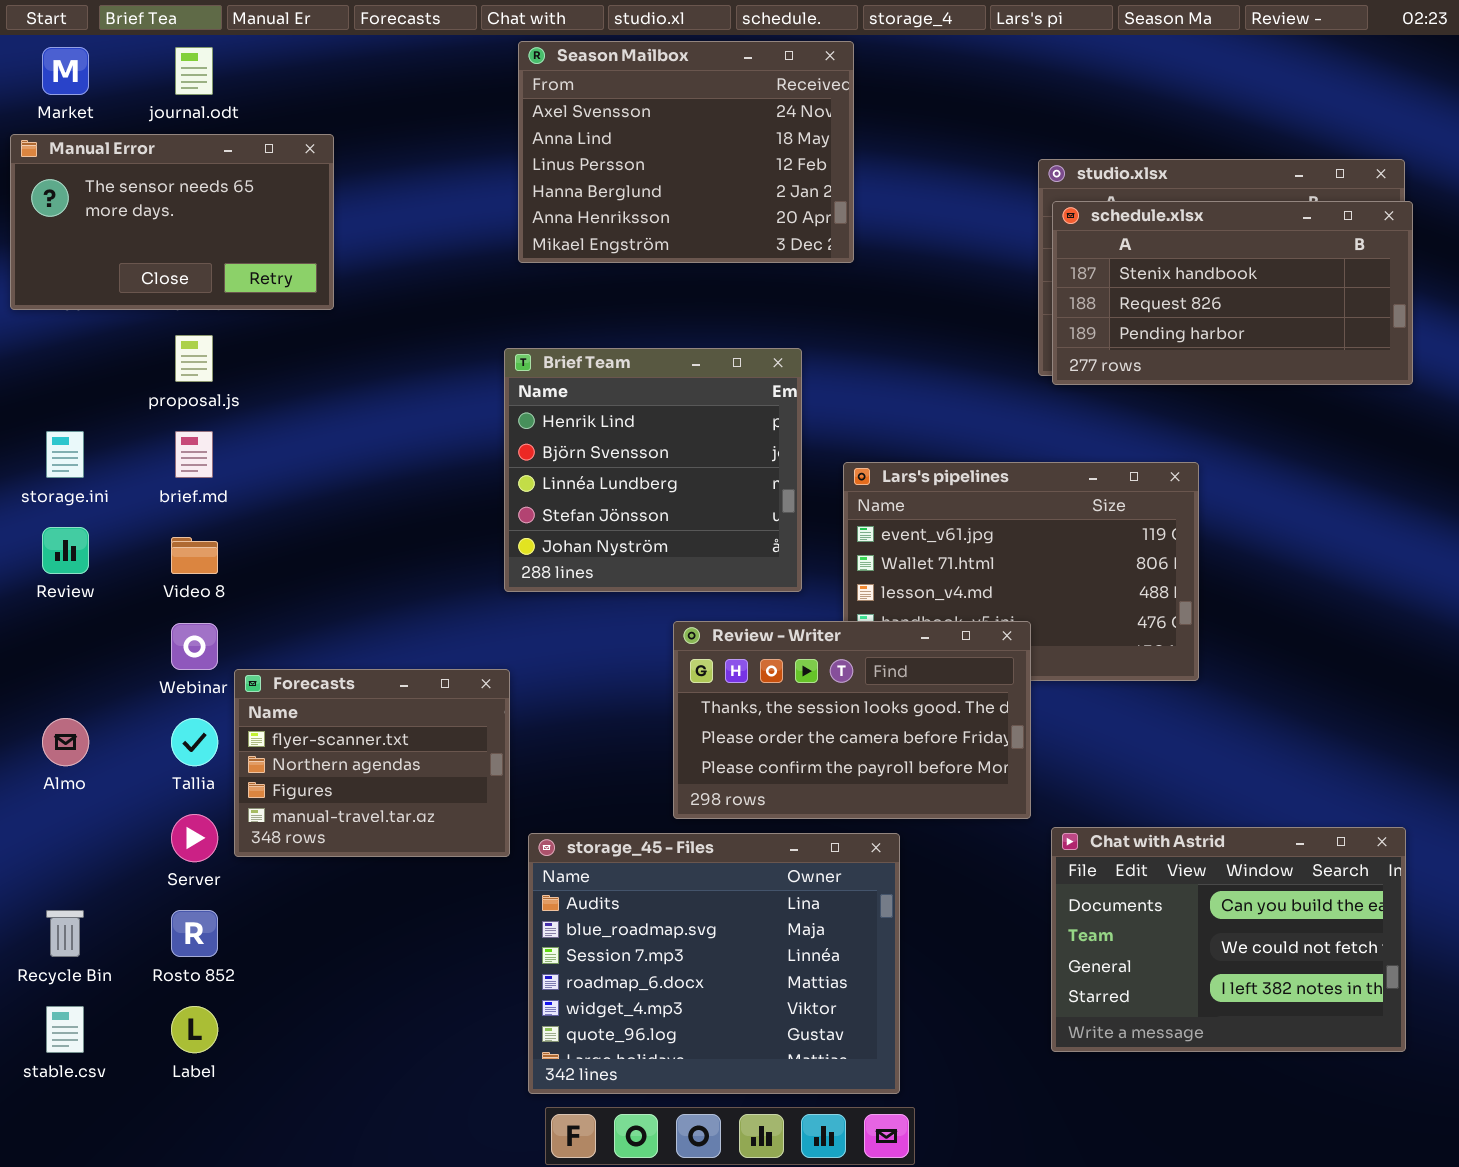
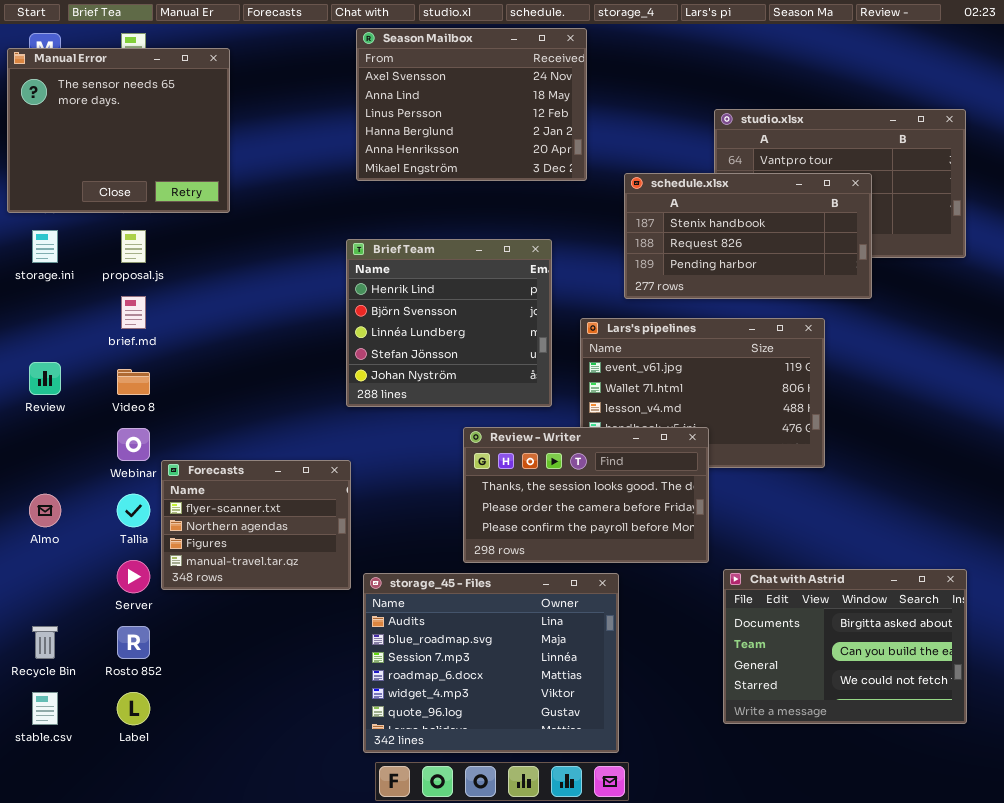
Manual Error: [10,134,334,310] -> [7,48,230,213], resized
schedule.xlsx: [1052,201,1413,385] -> [624,173,872,299], moved
storage.ini: [46,431,84,478] -> [32,230,58,263], moved
Chat with Astrid: [1051,827,1406,1052] -> [723,569,967,724], scrolled up 1 row

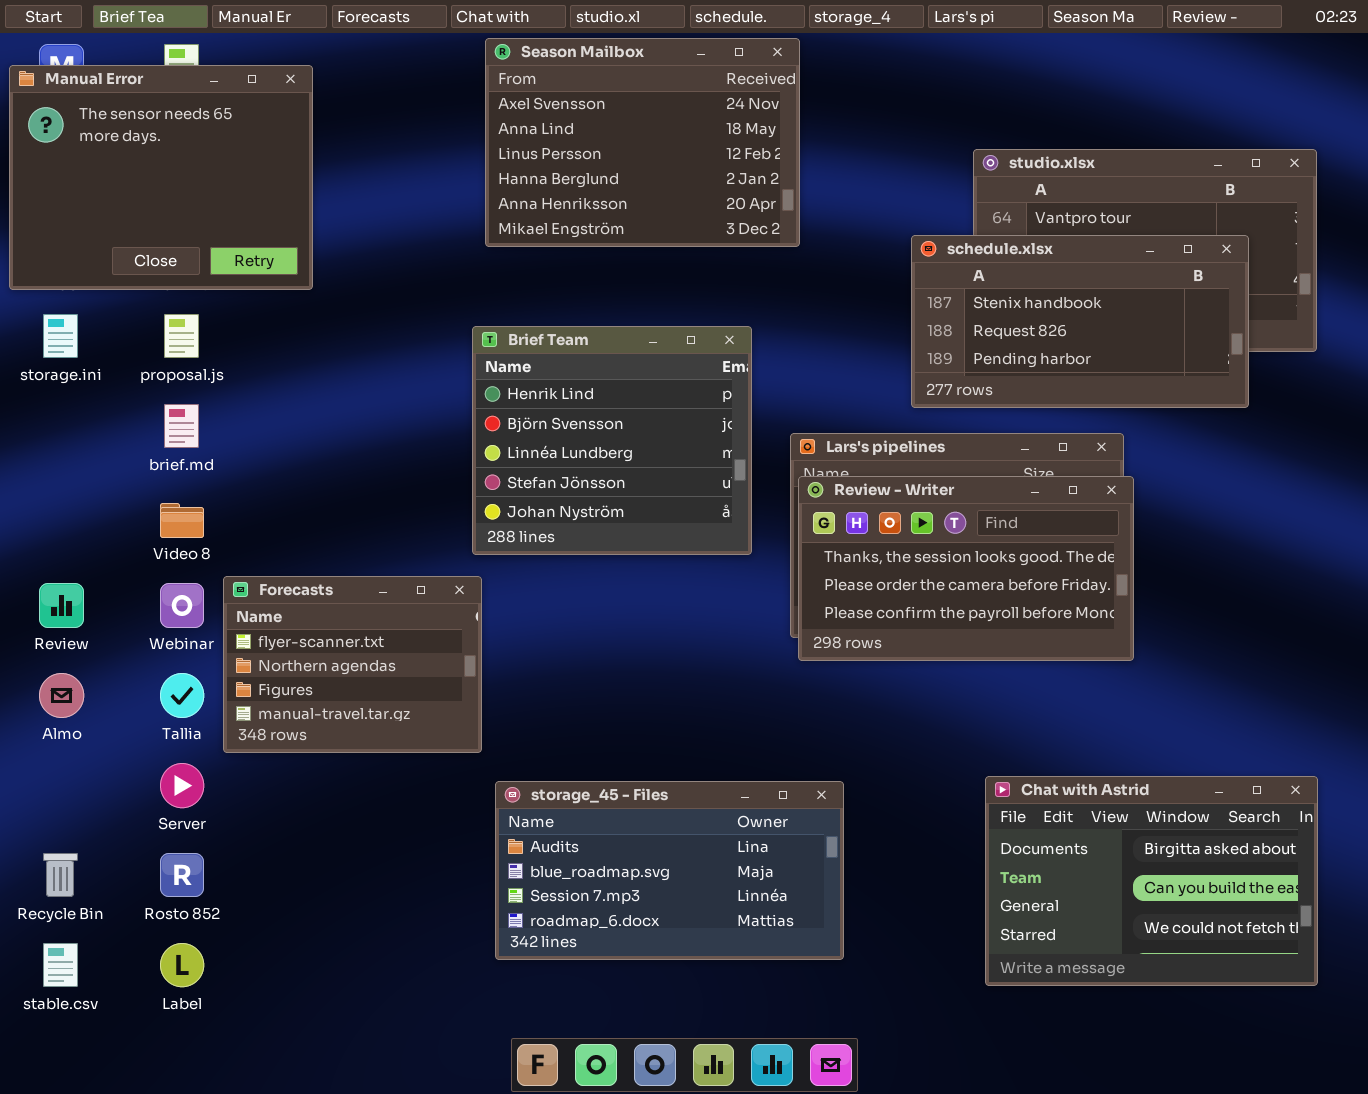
schedule.xlsx: [624,173,872,299] -> [911,235,1249,408], moved
Review: [29,362,61,395] -> [39,583,84,628], moved
Review - Writer: [463,427,709,563] -> [798,476,1134,661], moved
Forecasts: [161,460,351,590] -> [223,576,482,753], moved
storage_45 - Files: [363,573,619,753] -> [495,781,844,960], resized

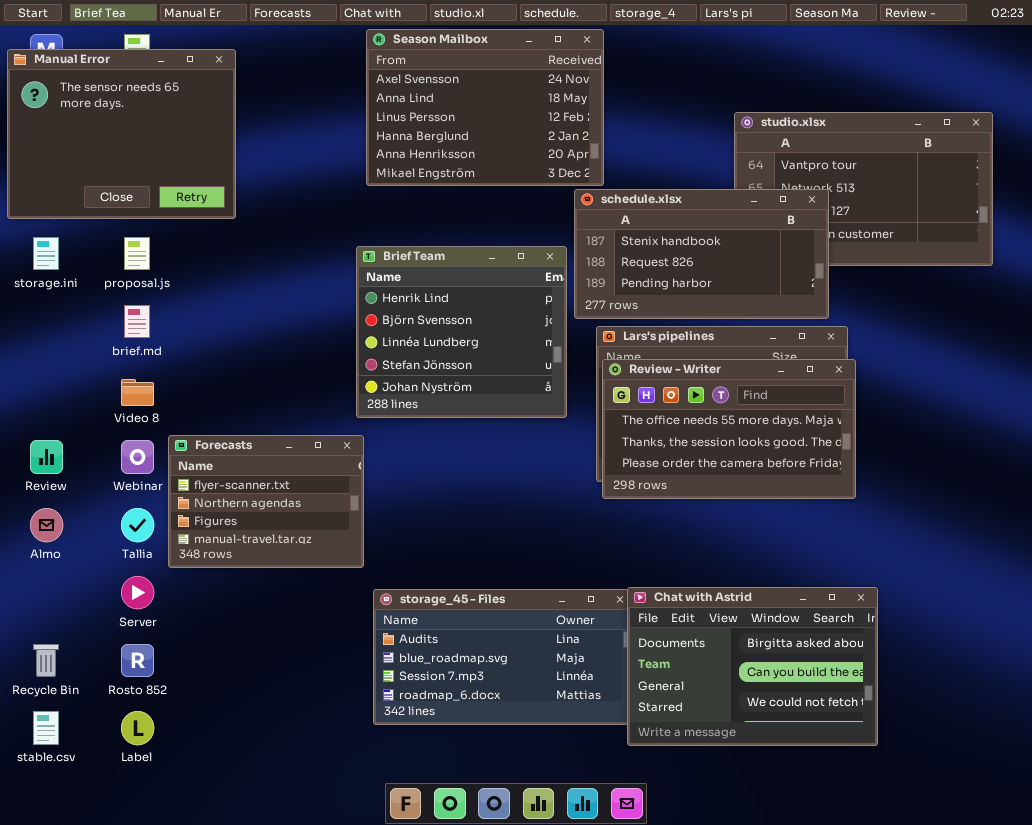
schedule.xlsx: [911,235,1249,408] -> [574,189,829,319], moved
Review - Writer: [798,476,1134,661] -> [602,359,856,499], scrolled up 1 row
Chat with Astrid: [985,776,1318,986] -> [627,587,878,746], moved

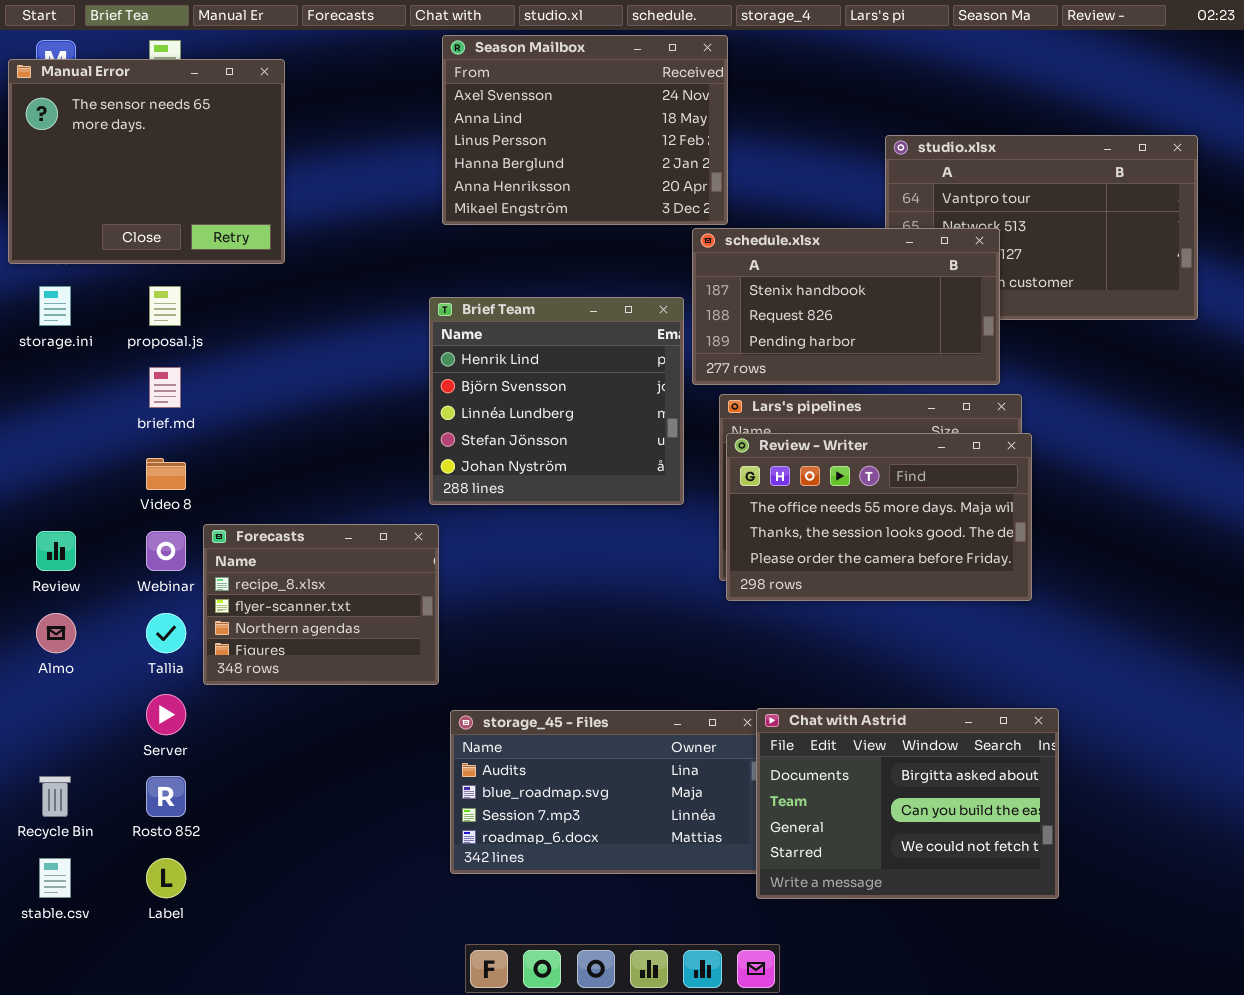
Forecasts: [168,435,364,568] -> [203,524,439,685], scrolled up 1 row

